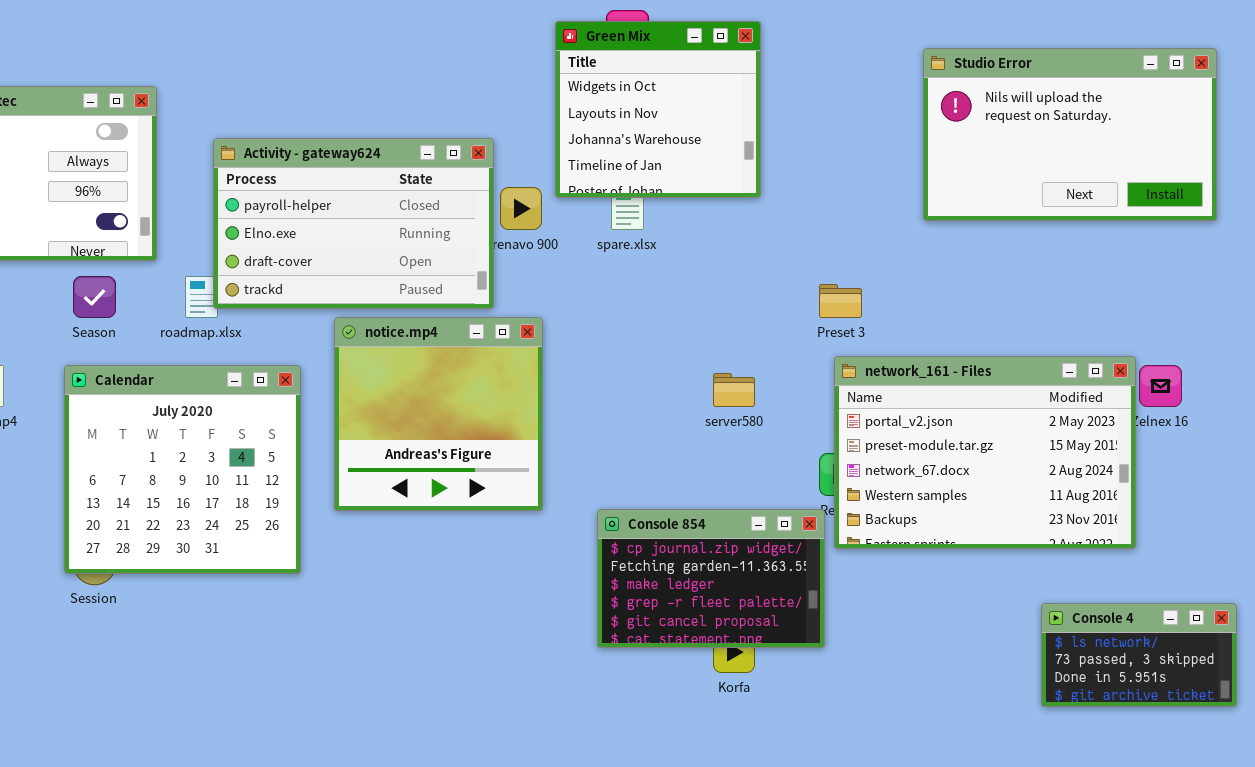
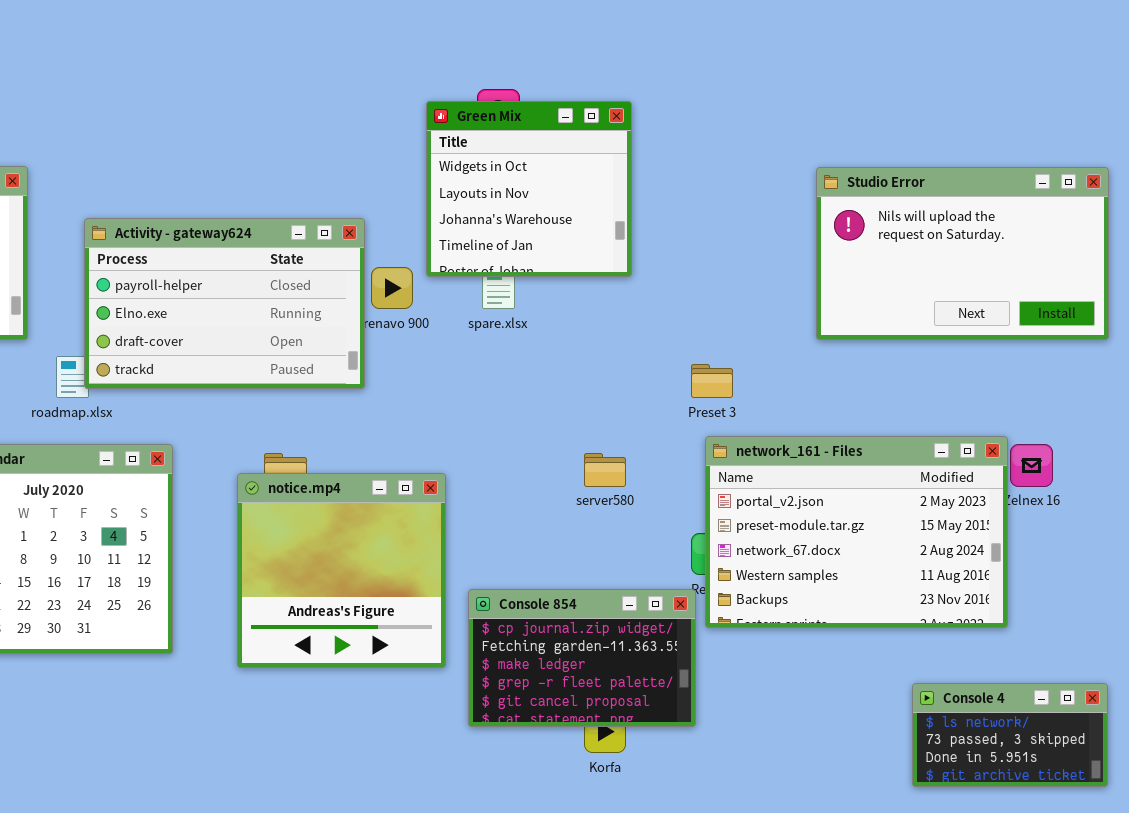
Studio Error: [923,48,1217,221] -> [816,167,1109,340], moved
notice.mp4: [334,317,543,511] -> [237,473,446,668], moved

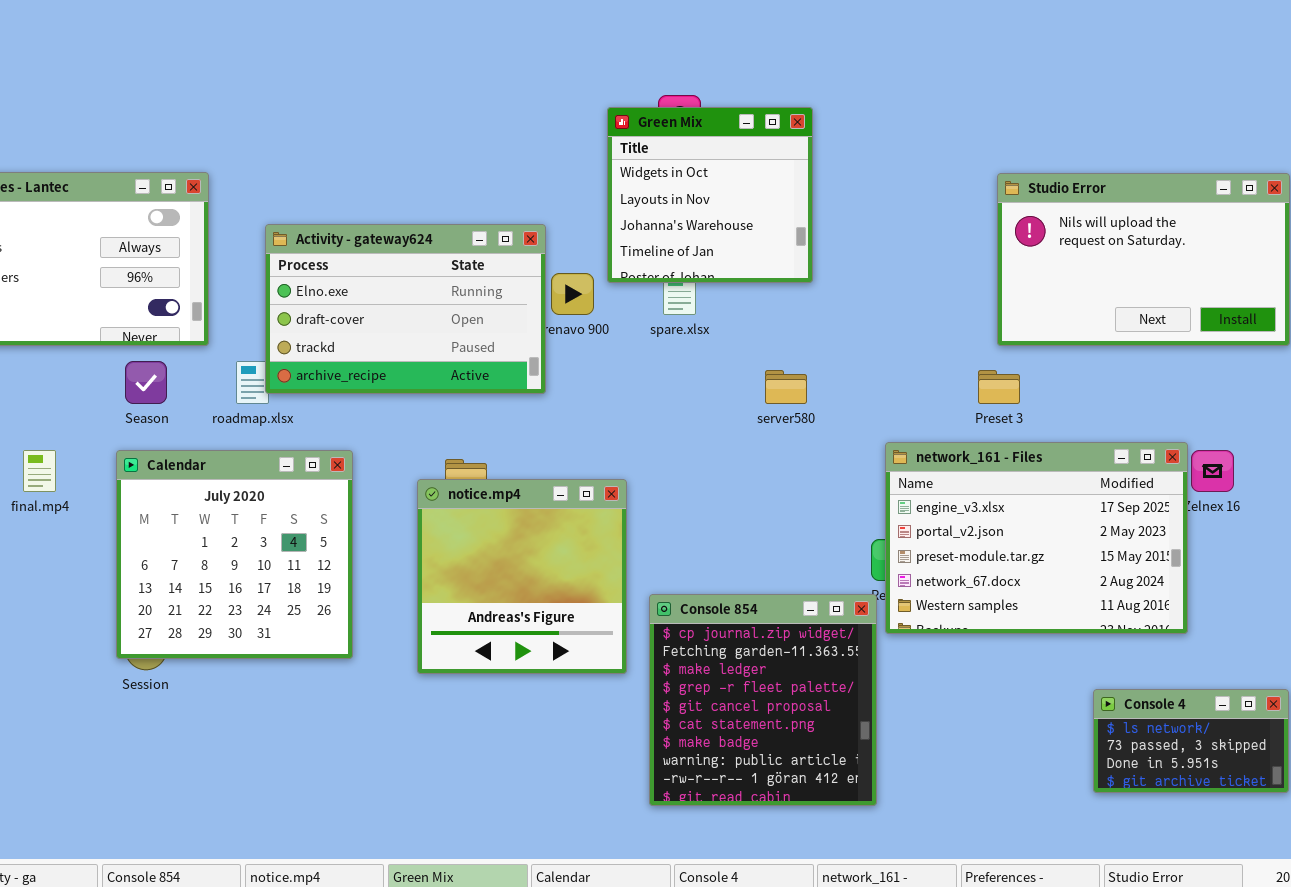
Activity - gateway624: [84,218,365,389] -> [265,224,546,394], scrolled down 1 row
Preset 3: [691,364,733,398] -> [978,370,1020,404], moved
network_161 - Files: [705,436,1008,628] -> [885,442,1188,634], scrolled up 1 row
server580: [584,453,626,487] -> [765,370,807,404], moved
Console 854: [468,589,696,727] -> [649,594,877,806], resized

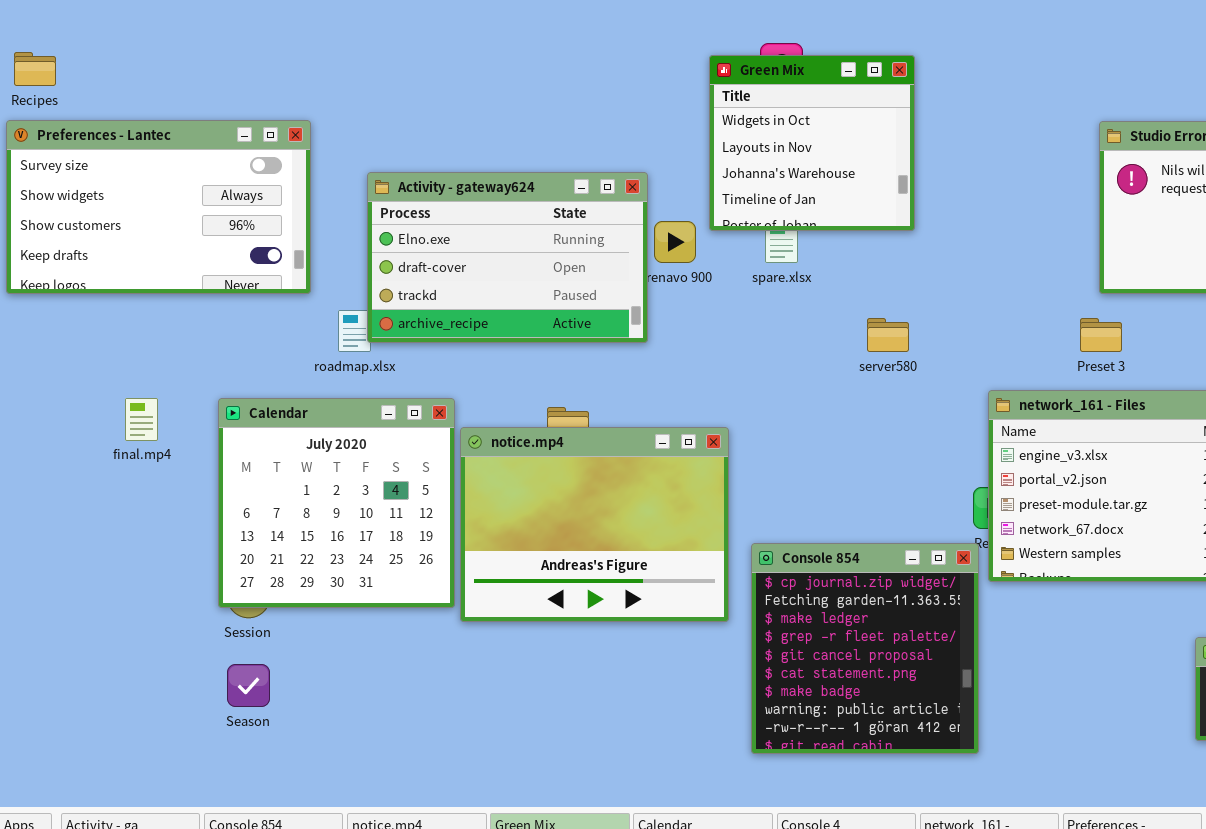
Season: [125,361,167,404] -> [227,664,270,707], moved
notice.mp4: [417,479,627,674] -> [460,427,729,622], resized

